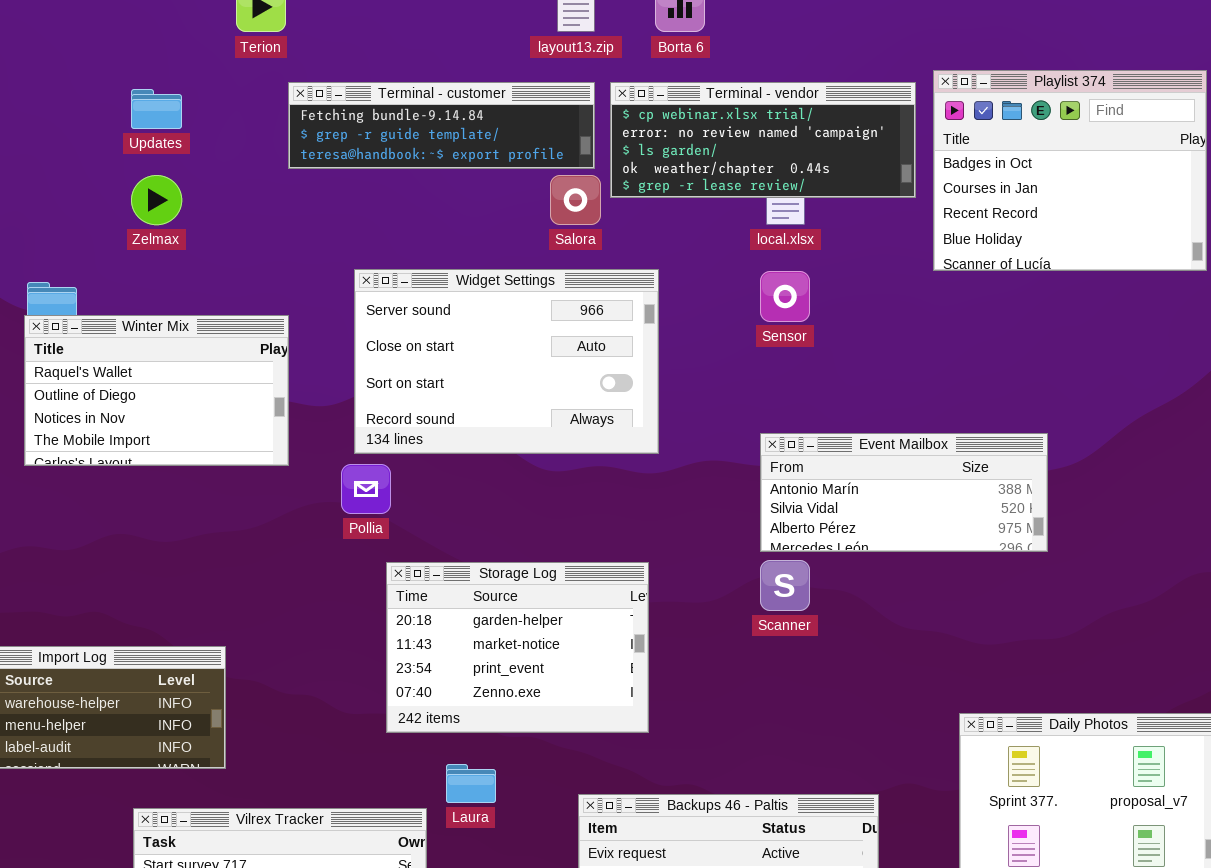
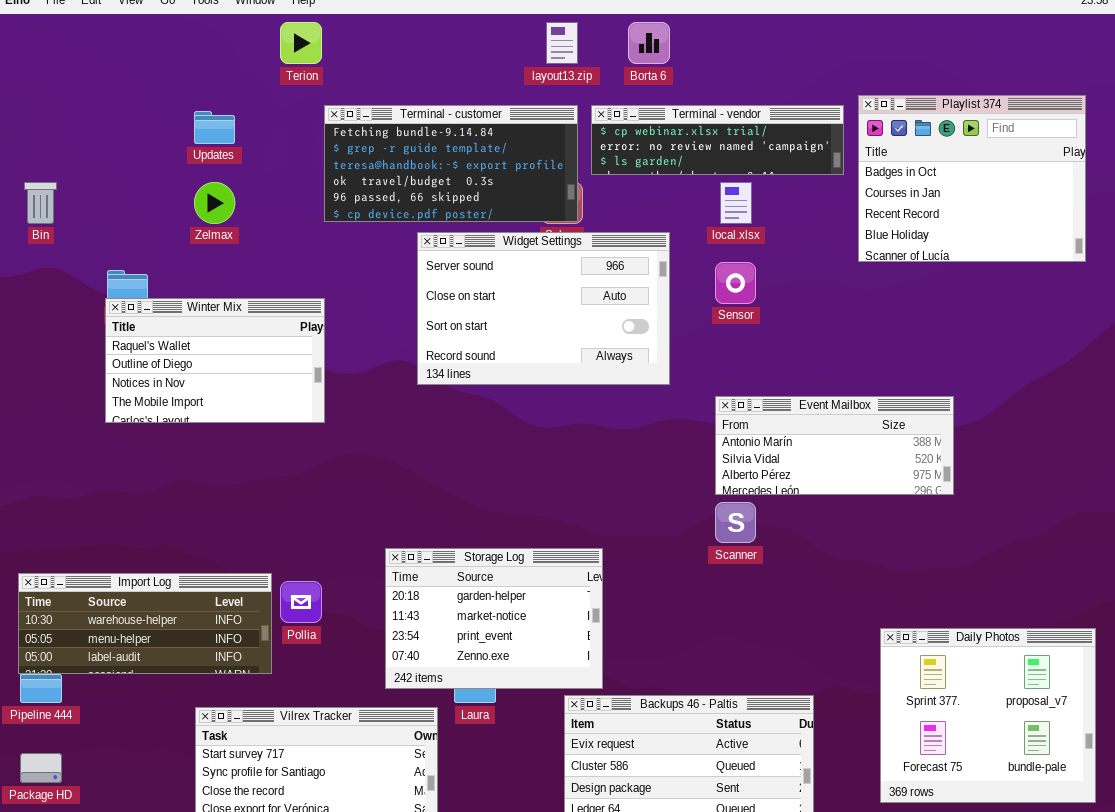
Terminal - customer: [288,82,595,169] -> [324,105,578,222], resized
Terminal - vendor: [610,82,916,198] -> [591,105,844,175], resized
Widget Settings: [354,269,659,454] -> [417,232,670,385], moved
Pollia: [341,464,391,514] -> [280,581,322,623], moved
Storage Log: [386,562,649,733] -> [385,548,603,689], moved

